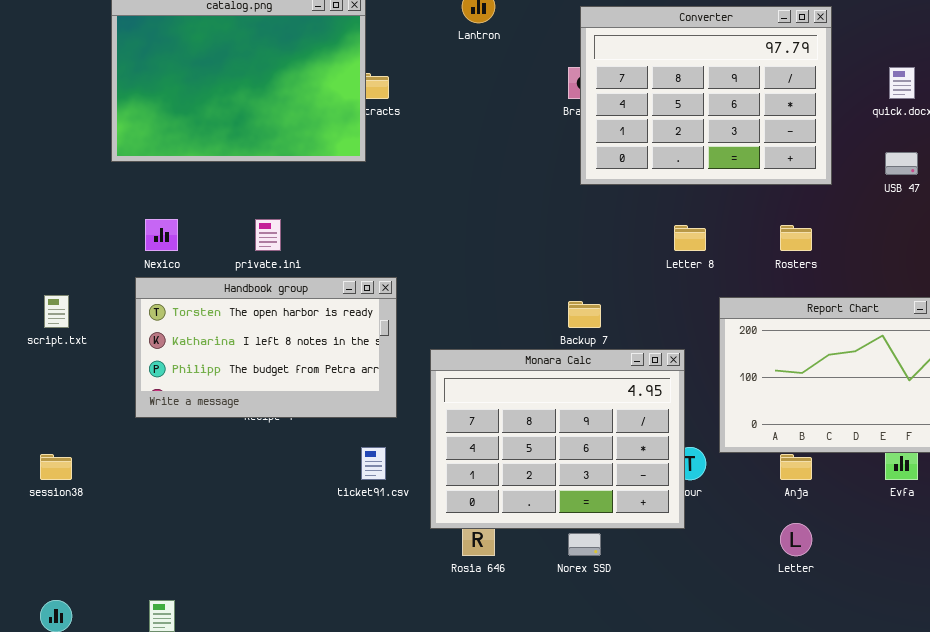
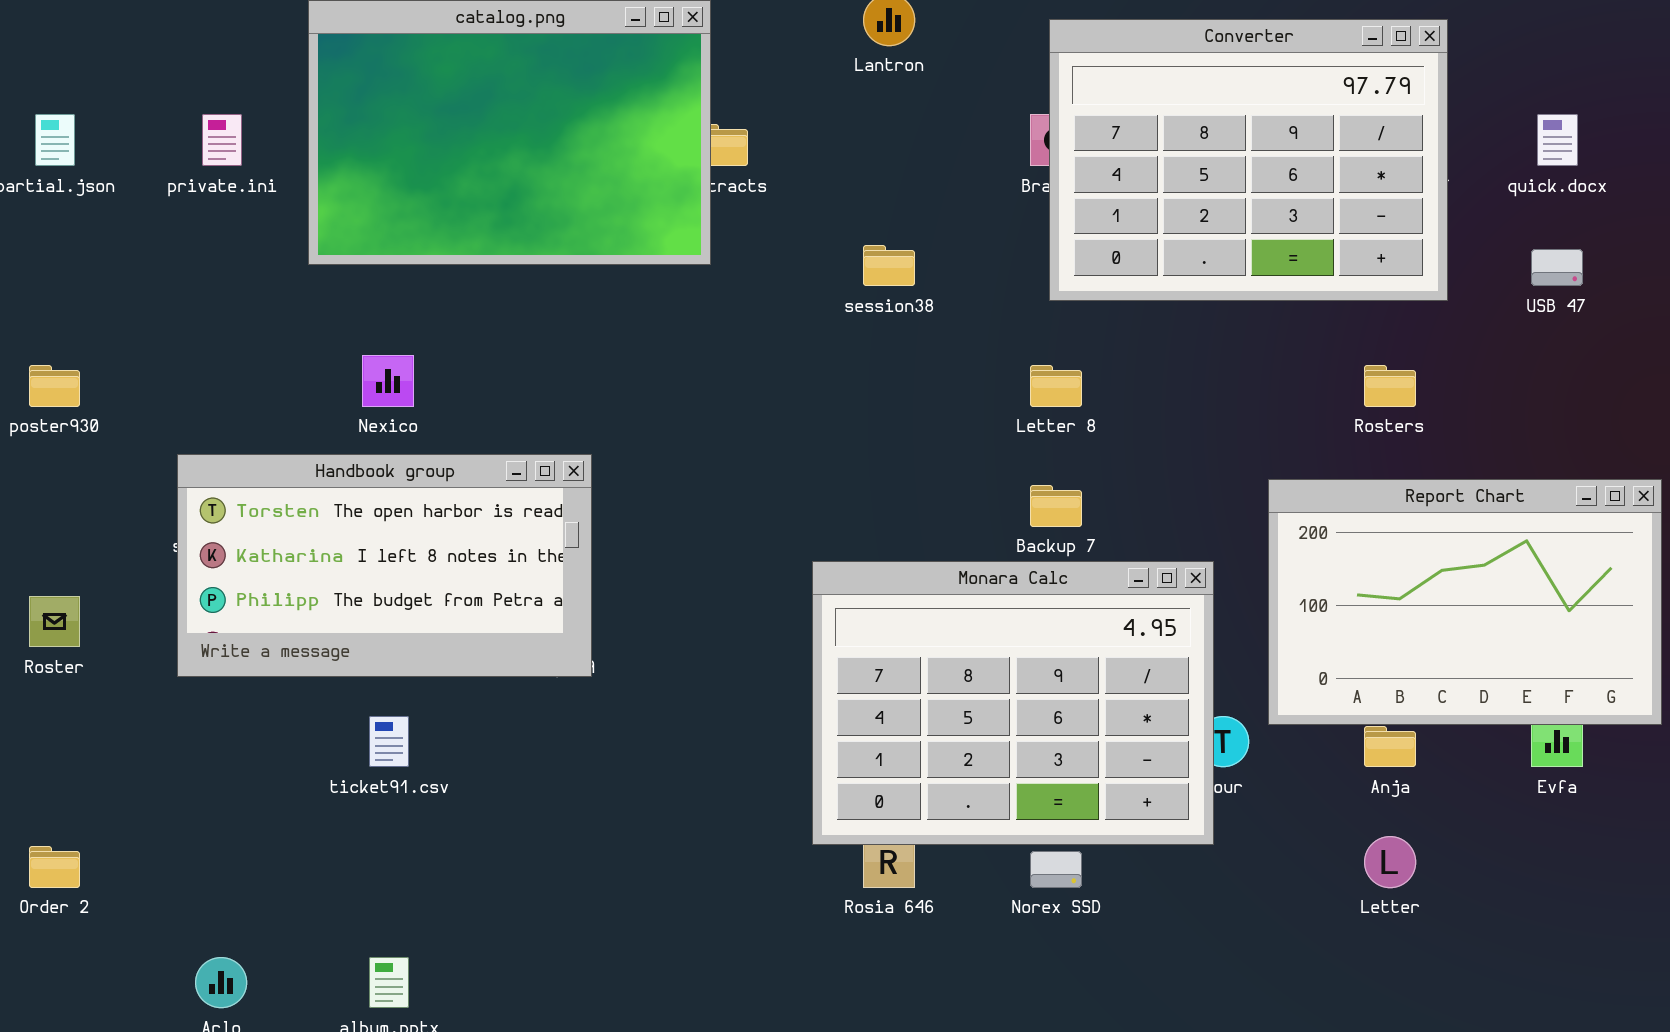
private.ini: [255,219,281,251] -> [202,114,242,166], moved
Letter 8: [674,225,706,251] -> [1030,365,1082,407], moved
Handbook group: [135,277,397,418] -> [177,454,592,677], moved
ticket91.csv: [361,447,386,480] -> [369,716,409,767], moved
session38: [40,454,72,480] -> [863,245,915,286], moved

